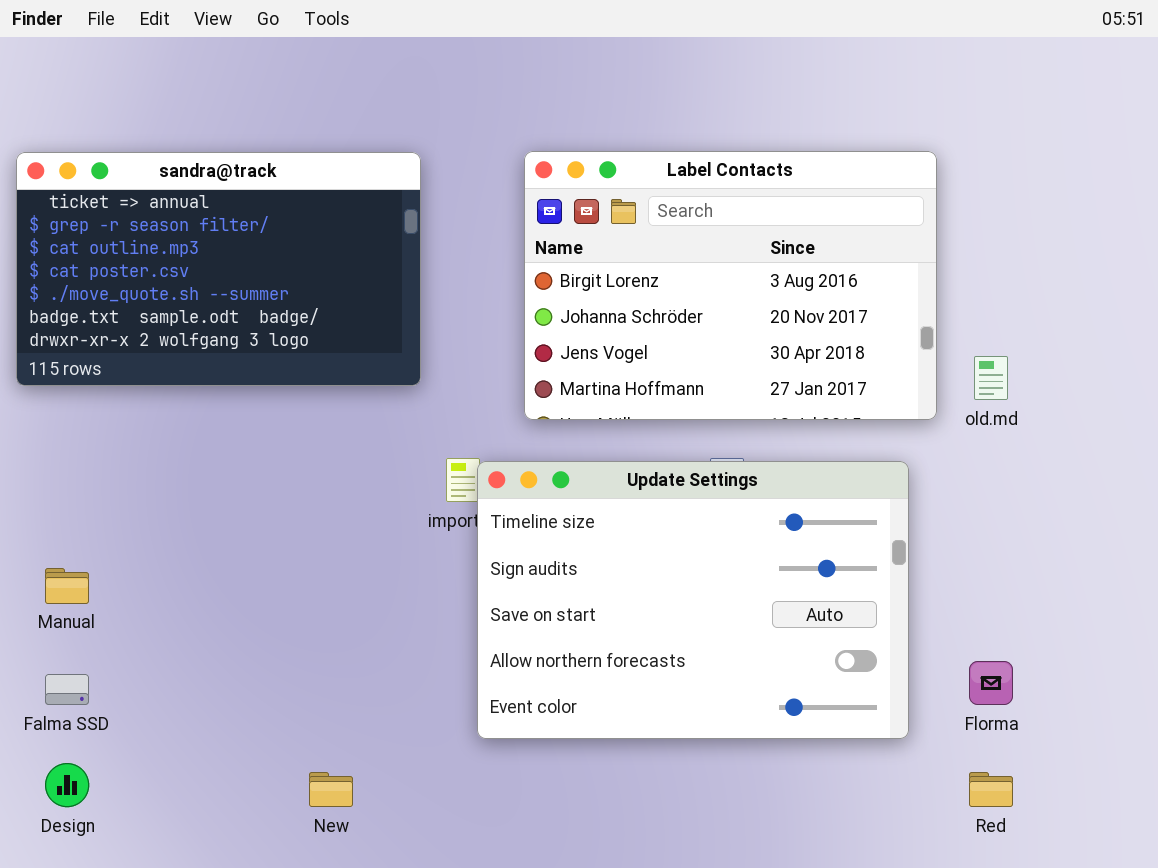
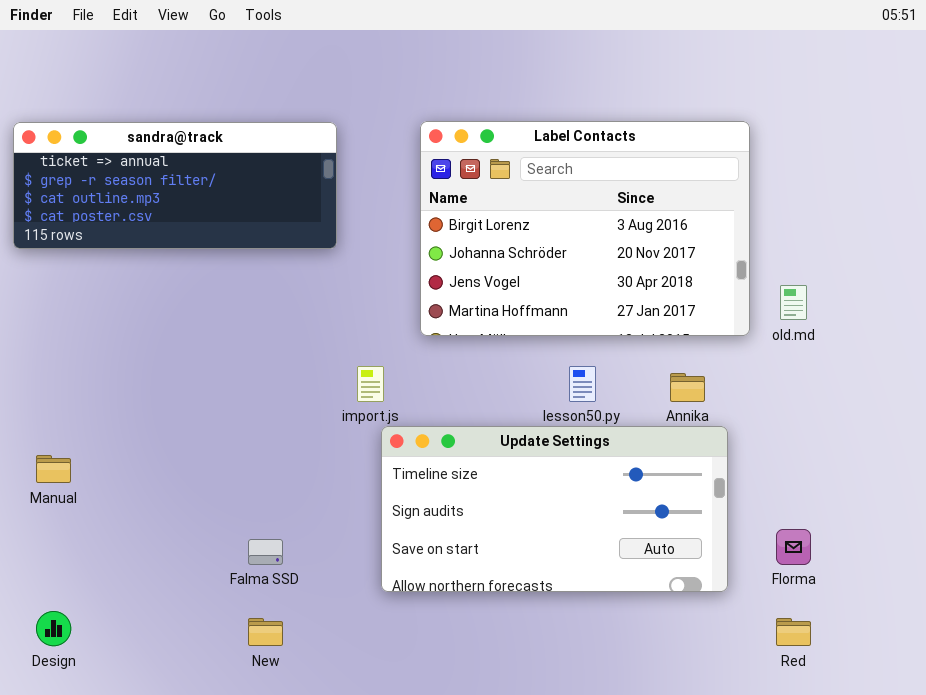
sandra@track: [16,152,421,386] -> [13,122,337,249], resized
Update Settings: [477,461,909,739] -> [381,426,728,592], resized
Falma SSD: [45,674,89,705] -> [248,539,283,565], moved

